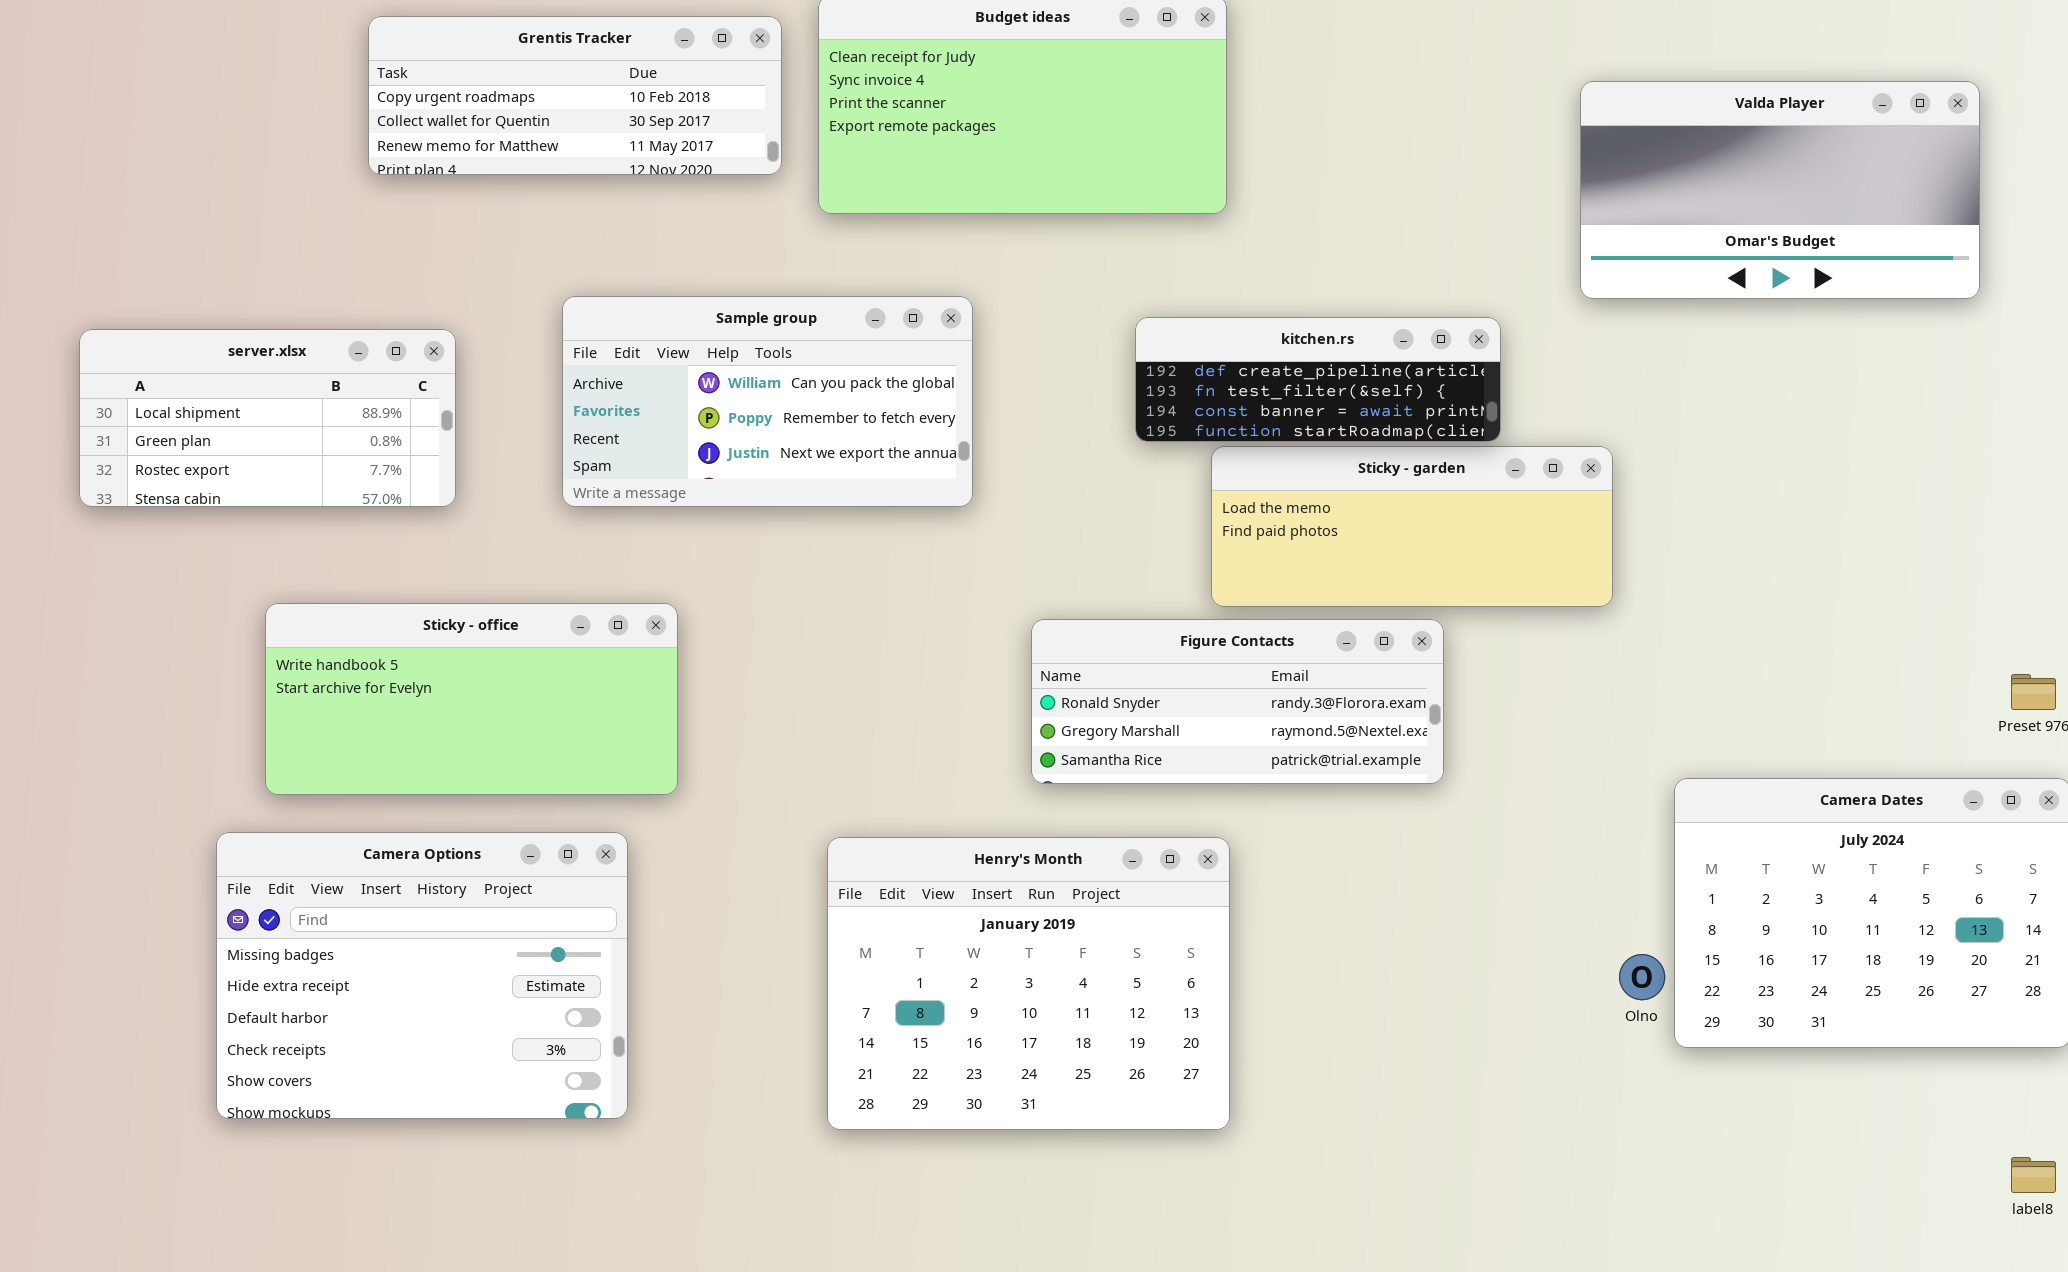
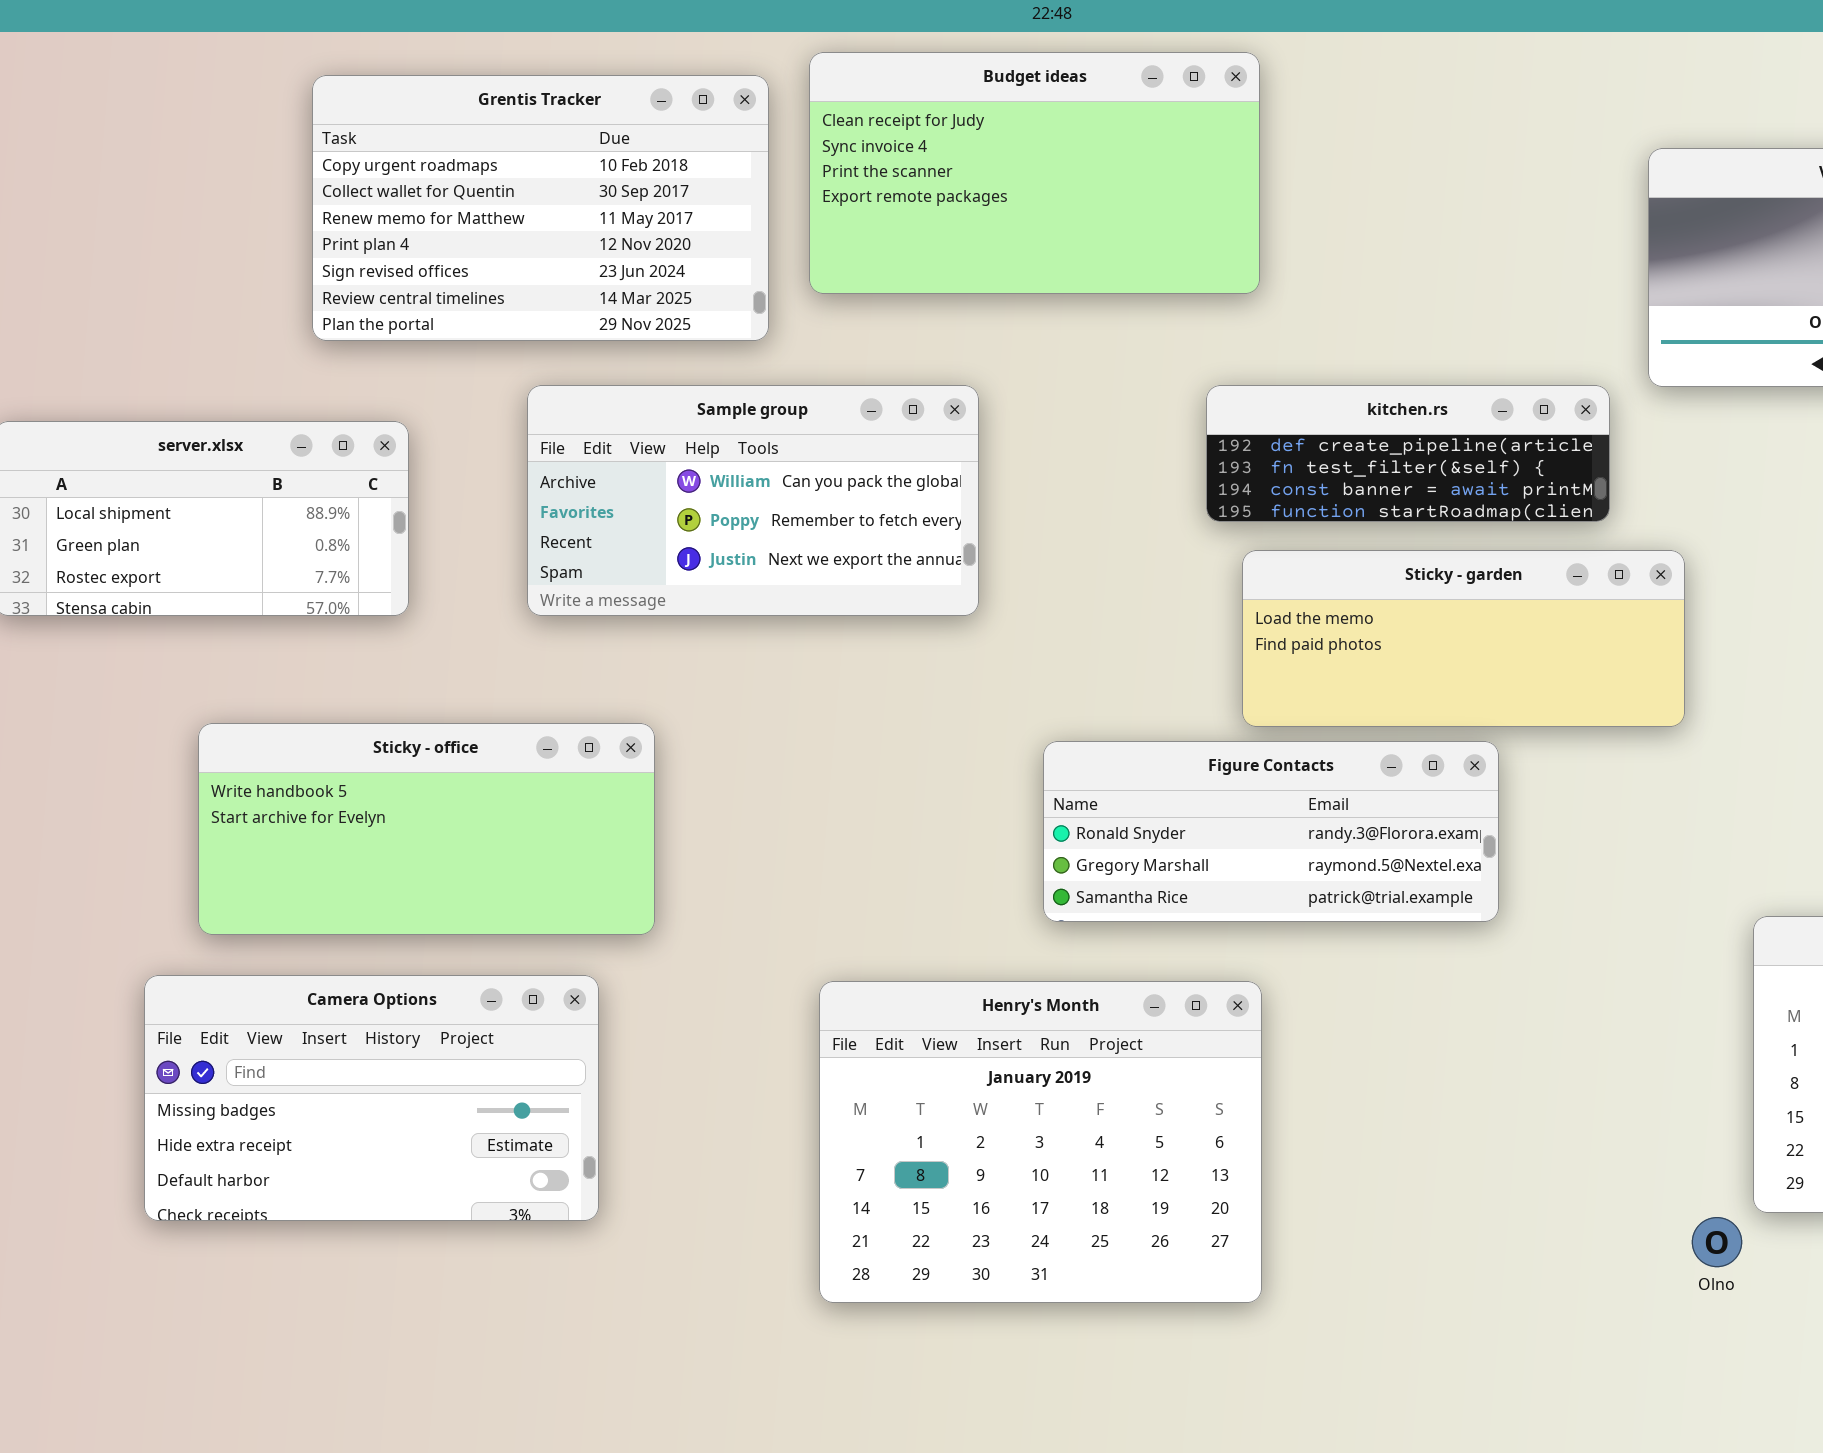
Grentis Tracker: [368,16,782,175] -> [312,75,769,341], resized
kitchen.rs: [1135,317,1501,442] -> [1206,385,1610,522], moved
Camera Options: [216,832,628,1119] -> [144,975,599,1221], resized
Olno: [1619,954,1665,1000] -> [1692,1217,1742,1267], moved

